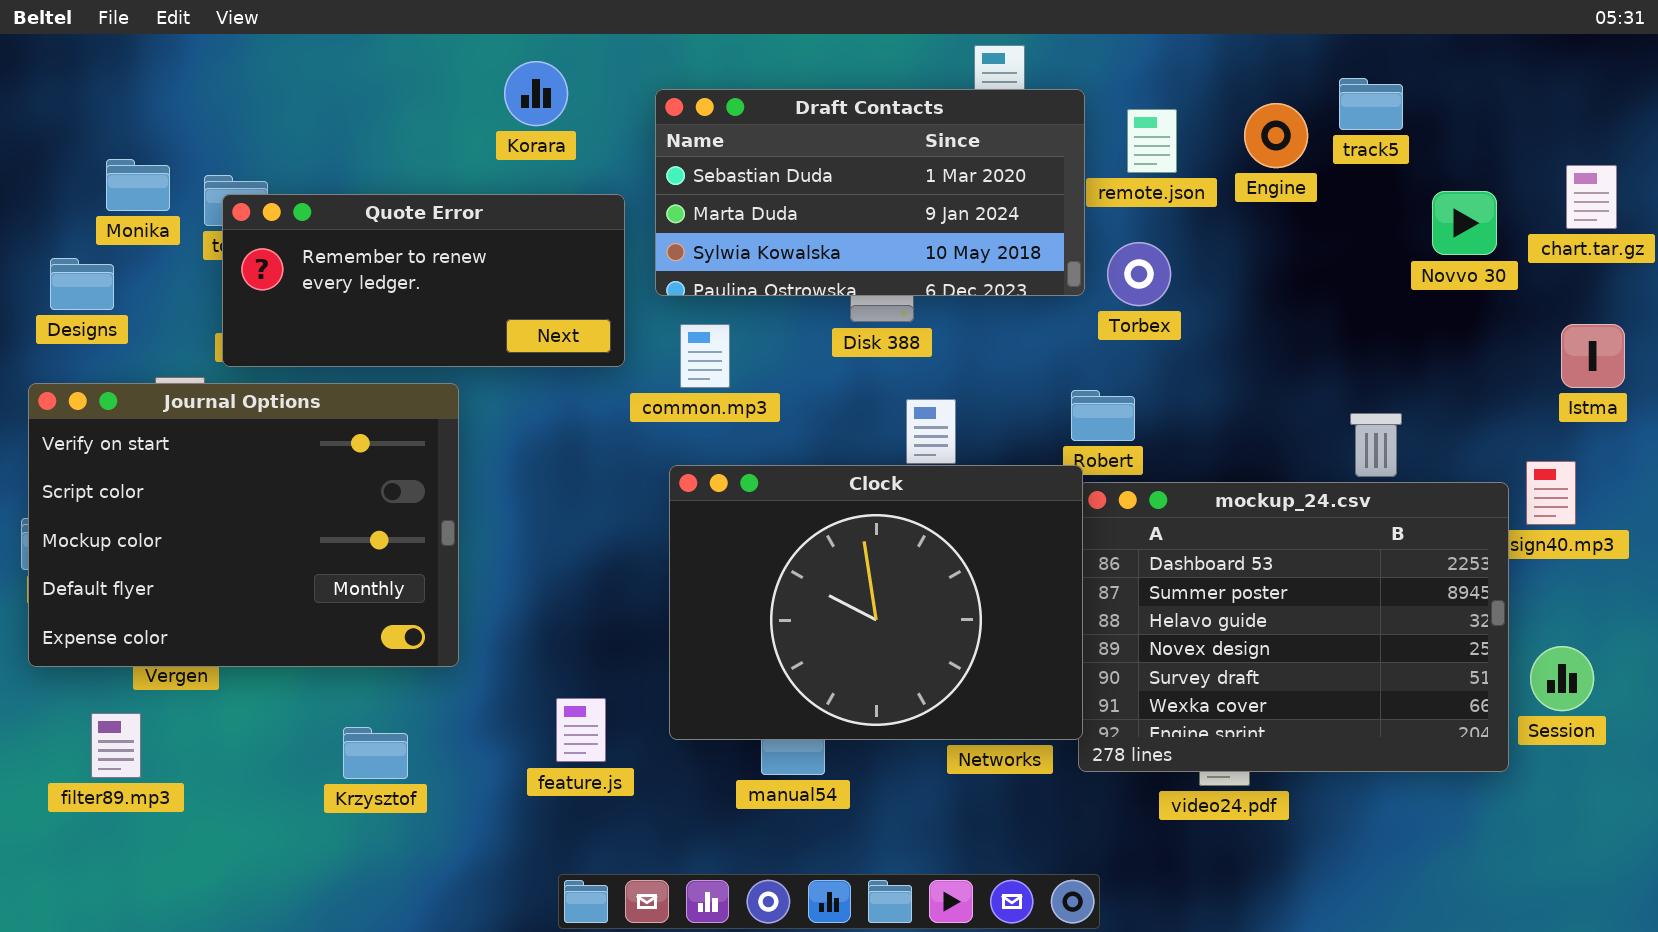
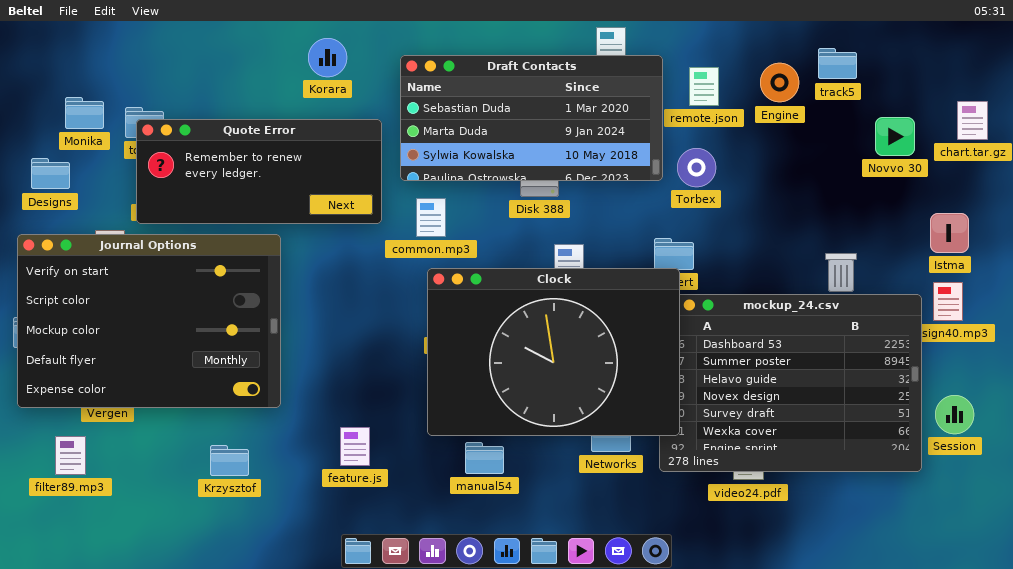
Istma: [1561,324,1625,388] -> [930,213,969,253], moved
Clock: [669,465,1083,740] -> [427,268,680,436], moved

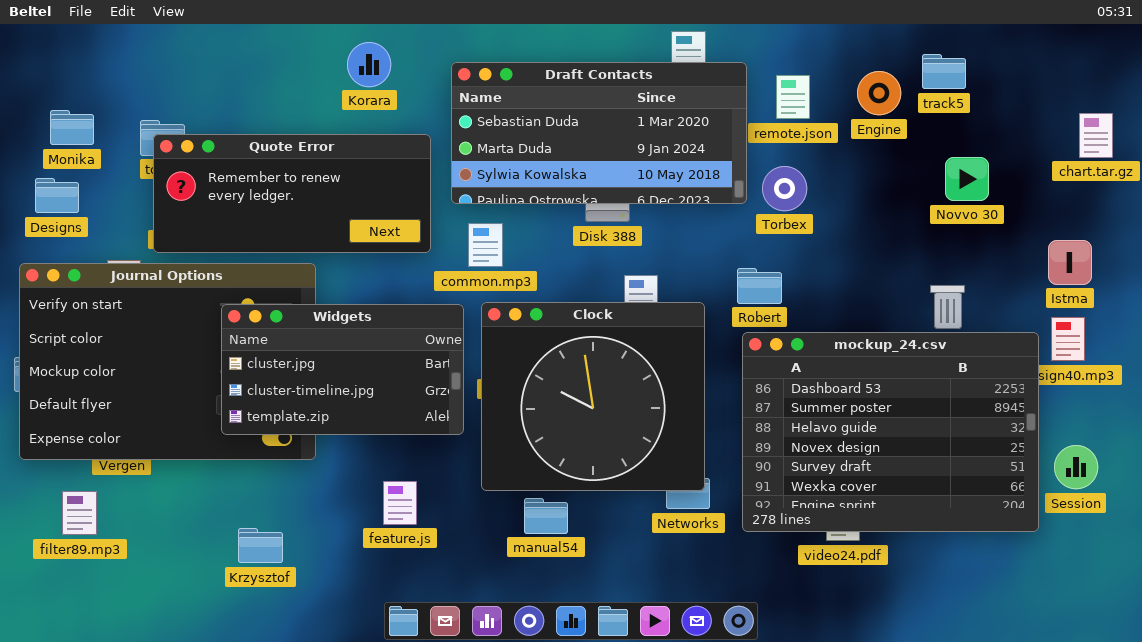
Monika: [65,97,104,129] -> [50,110,94,145], moved
Novvo 30: [875,117,915,156] -> [945,157,989,201], moved
Clock: [427,268,680,436] -> [481,302,705,491], resized
Widgets: none -> [221,304,464,435], opened
Krzysztof: [210,445,249,476] -> [238,528,283,563], moved

